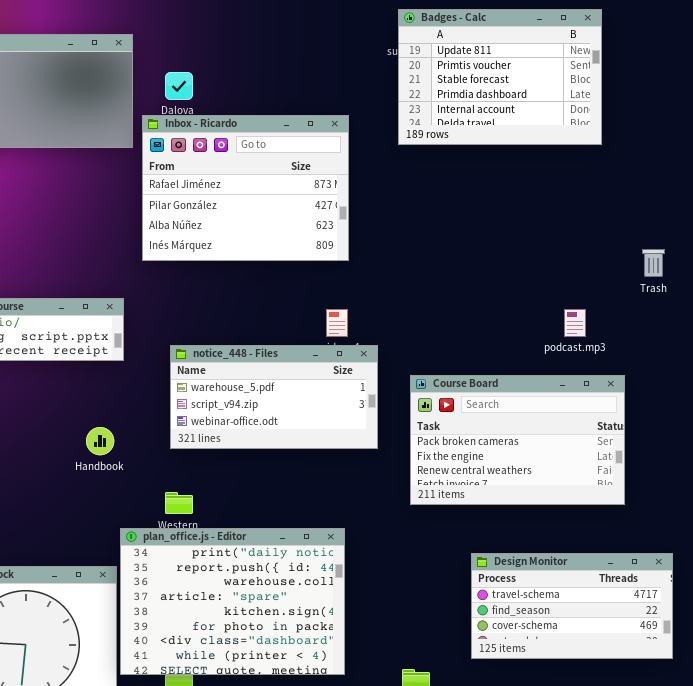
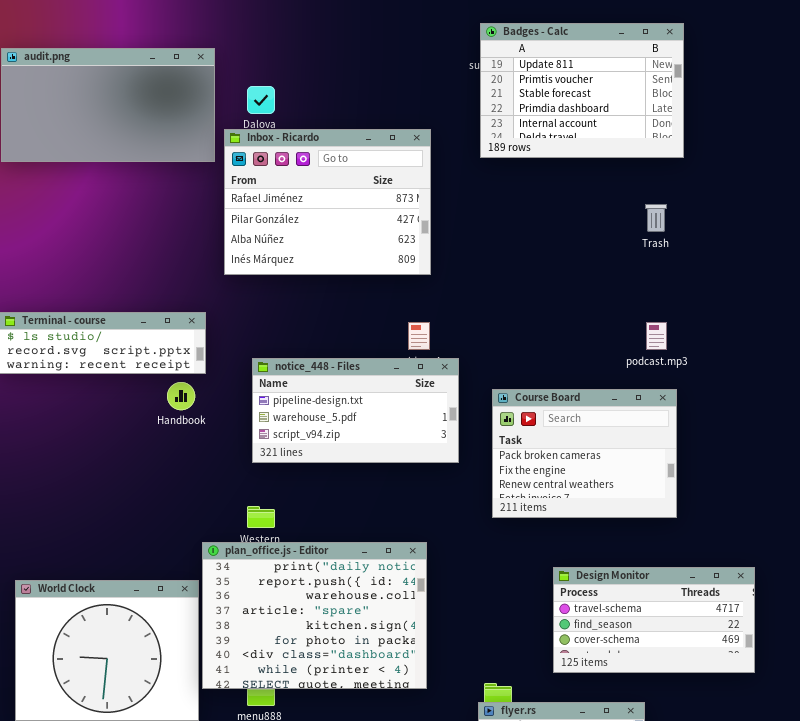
Trash: [642,249,665,277] -> [645,204,667,232], moved
notice_448 - Files: [170,345,378,449] -> [252,358,459,463], scrolled up 1 row
Course Board: [410,375,625,505] -> [492,389,677,518], resized
Handbook: [86,427,114,455] -> [167,382,195,410], moved

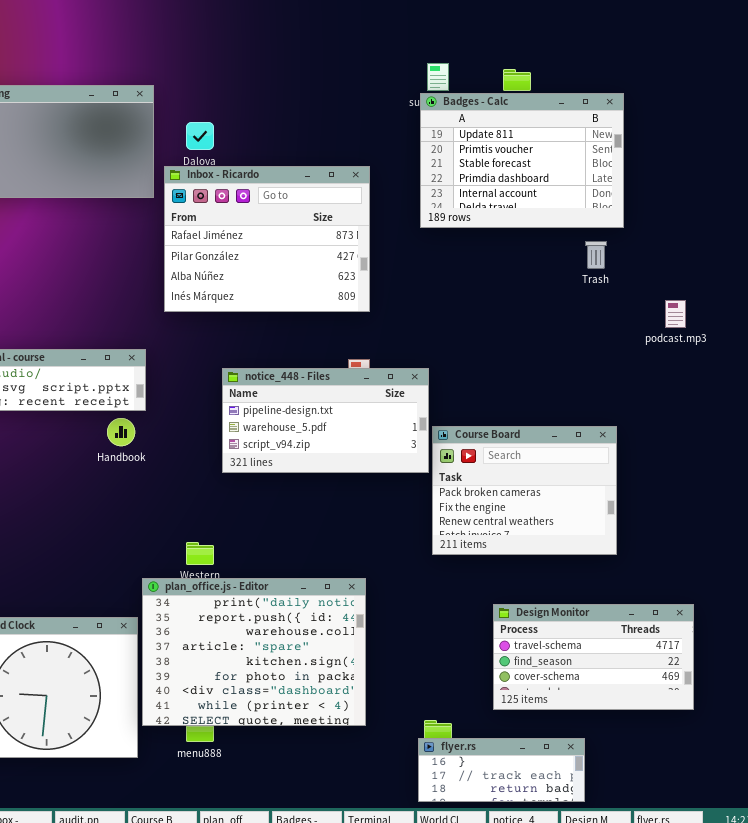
Badges - Calc: [480,23,684,158] -> [420,93,624,228], moved
podcast.mp3: [646,322,667,350] -> [665,300,686,328], moved
notice_448 - Files: [252,358,459,463] -> [222,368,429,473], moved

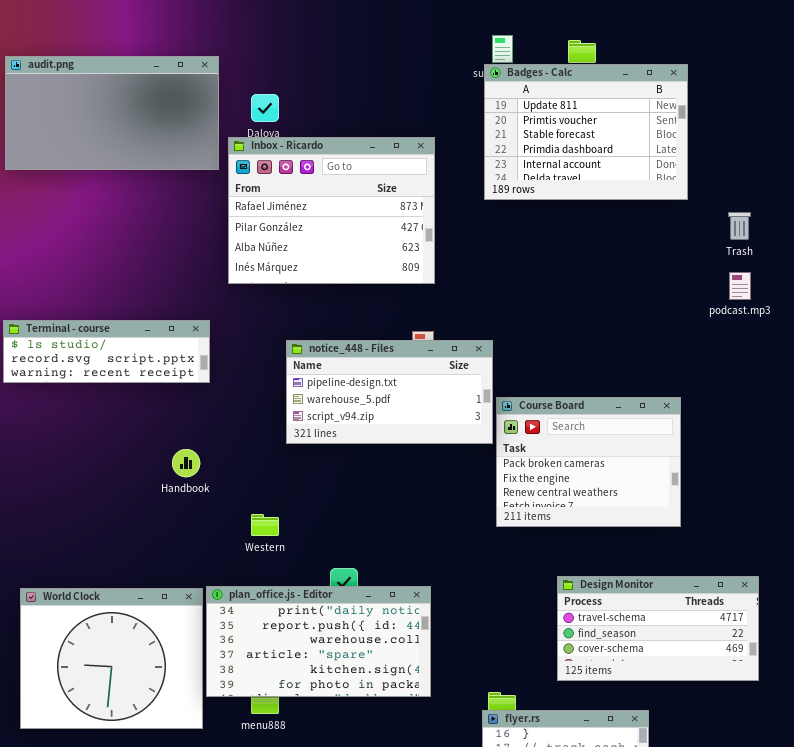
Trash: [585,241,607,269] -> [728,212,751,240], moved
Handbook: [107,418,135,446] -> [172,449,200,477], moved
plan_office.js - Editor: [142,578,366,726] -> [206,586,431,697], resized

